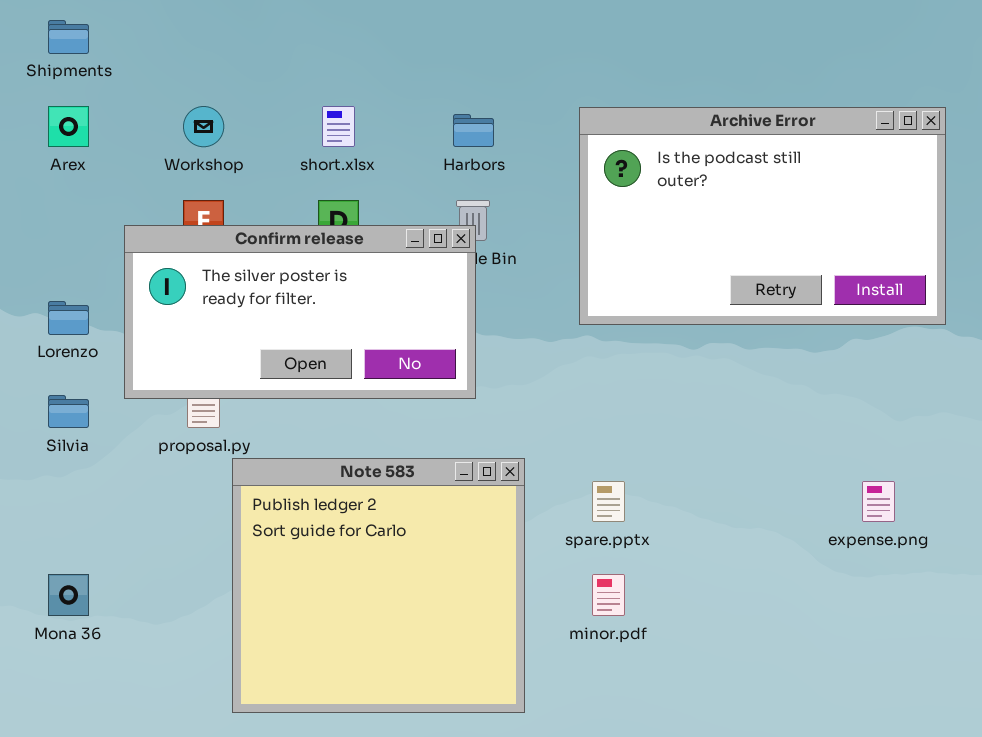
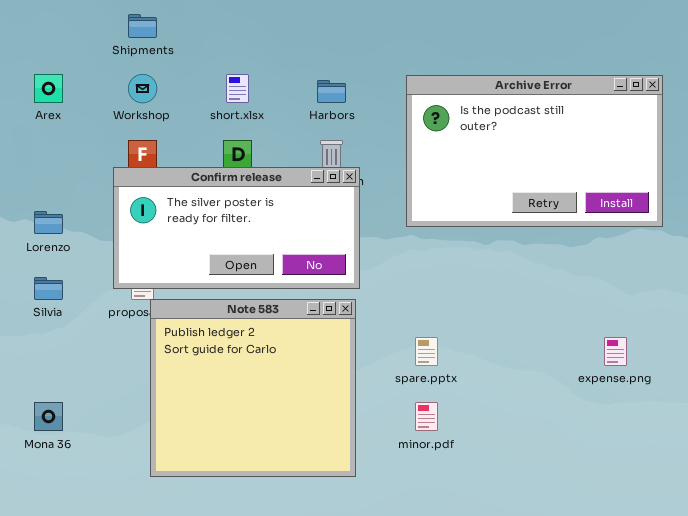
Shipments: [48,20,89,54] -> [128,14,157,38], moved
Confirm release: [124,225,476,399] -> [113,167,360,289], moved
Note 583: [232,458,525,713] -> [150,299,356,477], moved

